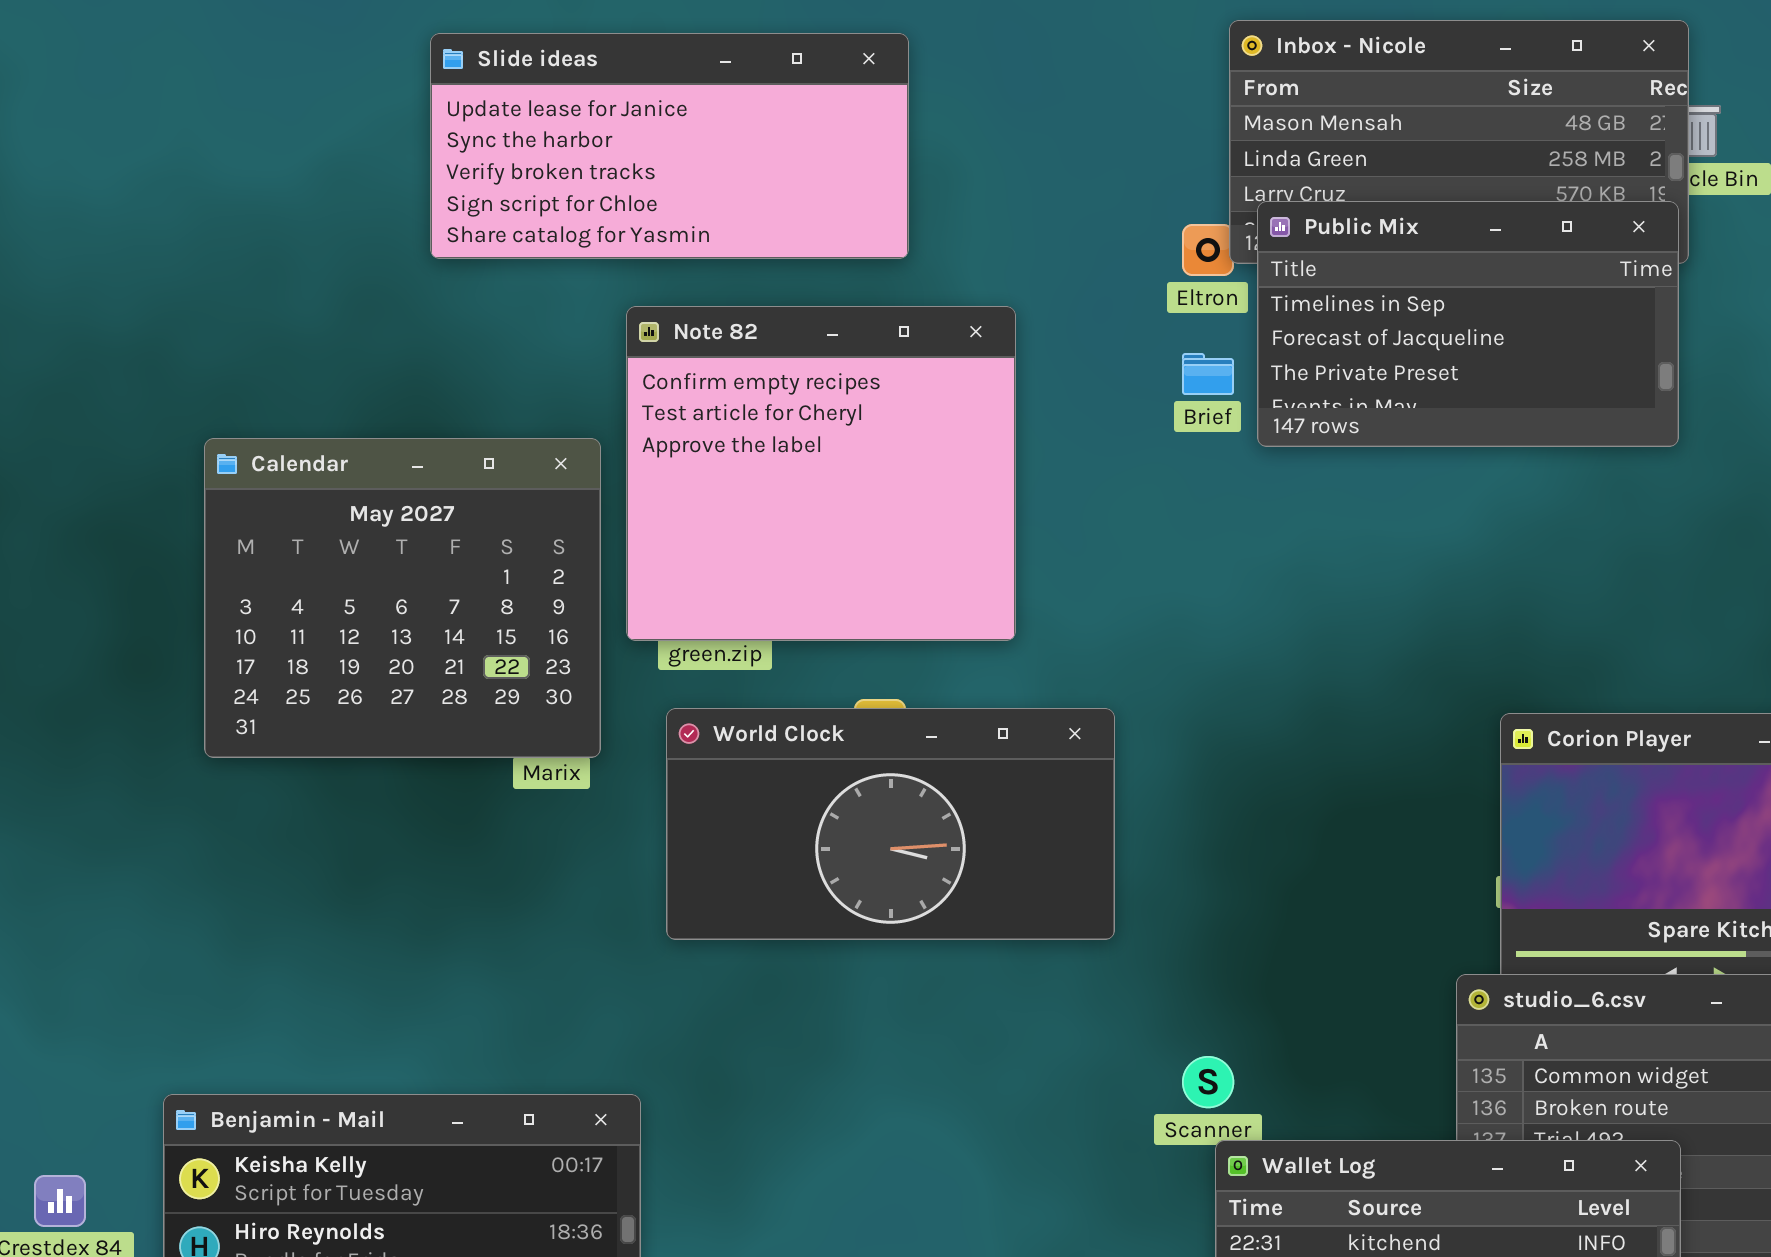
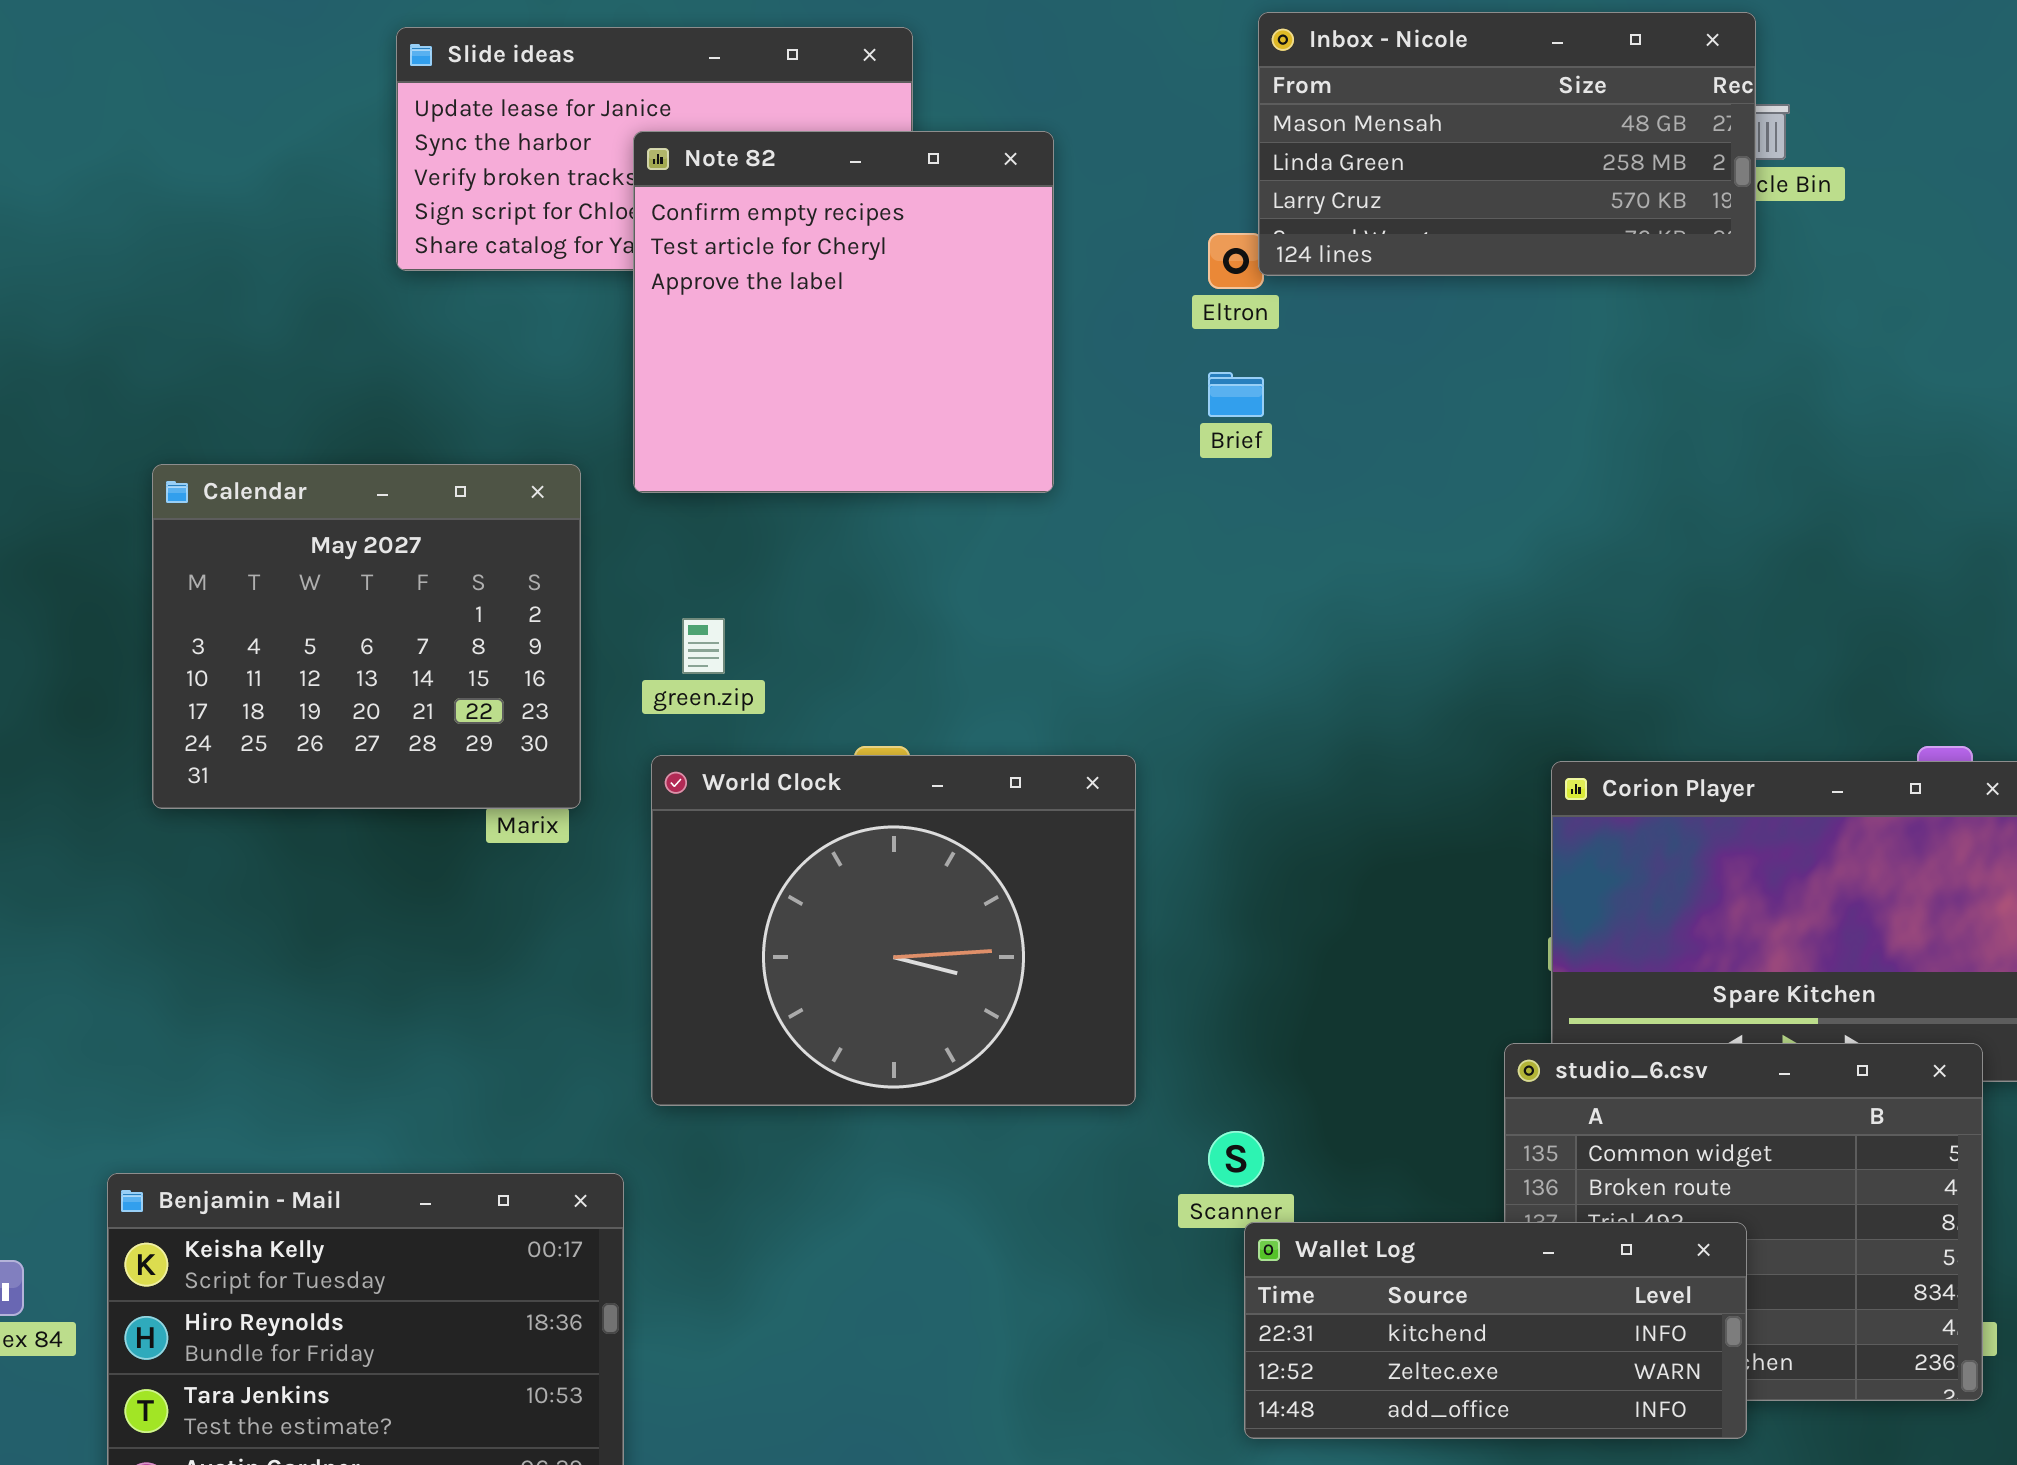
Public Mix: [1257,201,1679,447] -> none, closed
Note 82: [626,306,1016,641] -> [633,131,1054,493], moved
World Clock: [666,708,1115,940] -> [651,755,1136,1106], resized

